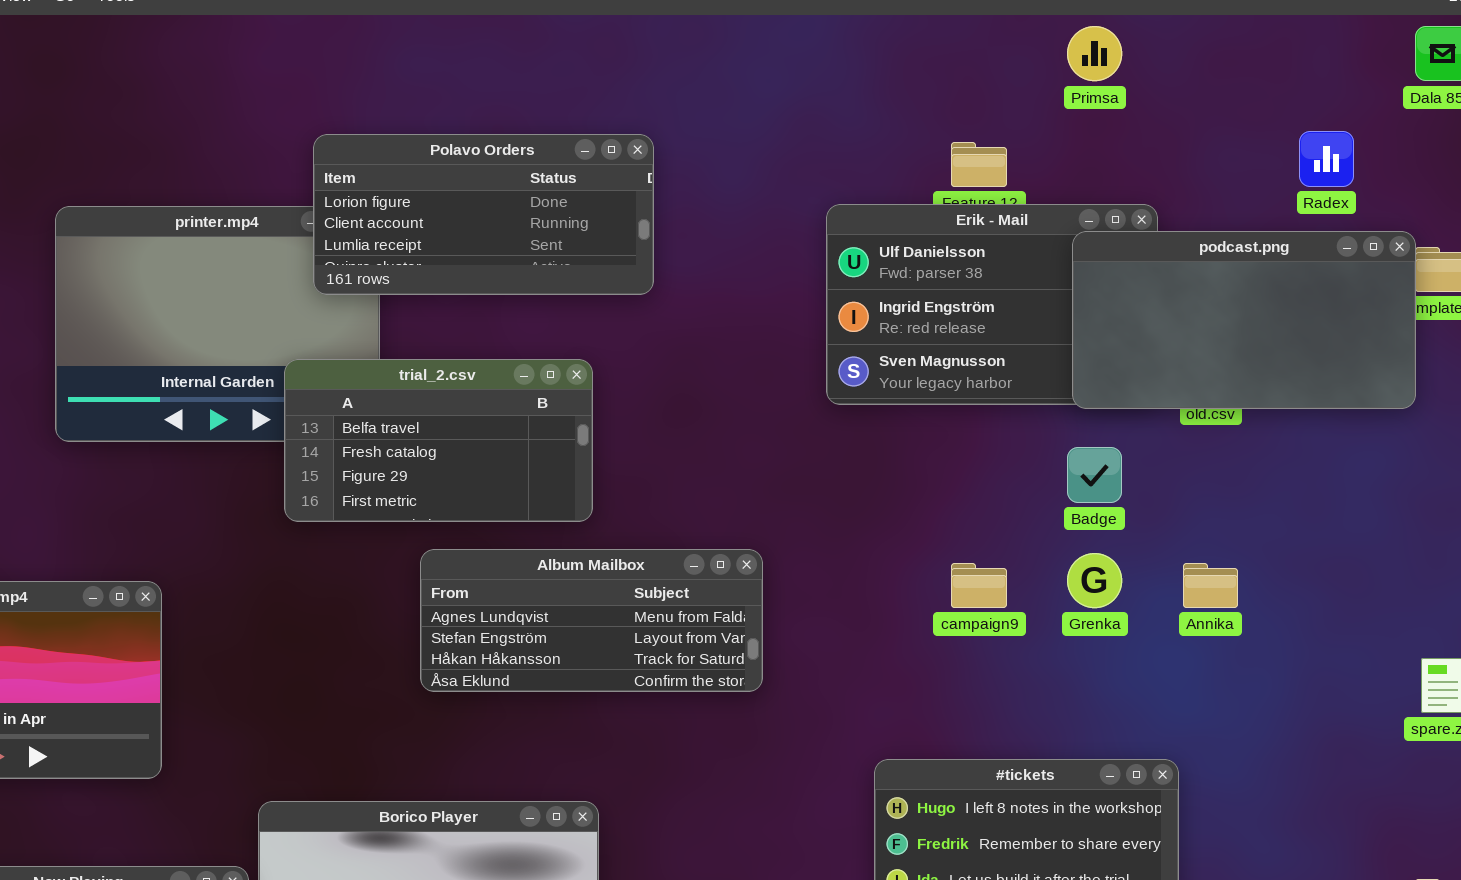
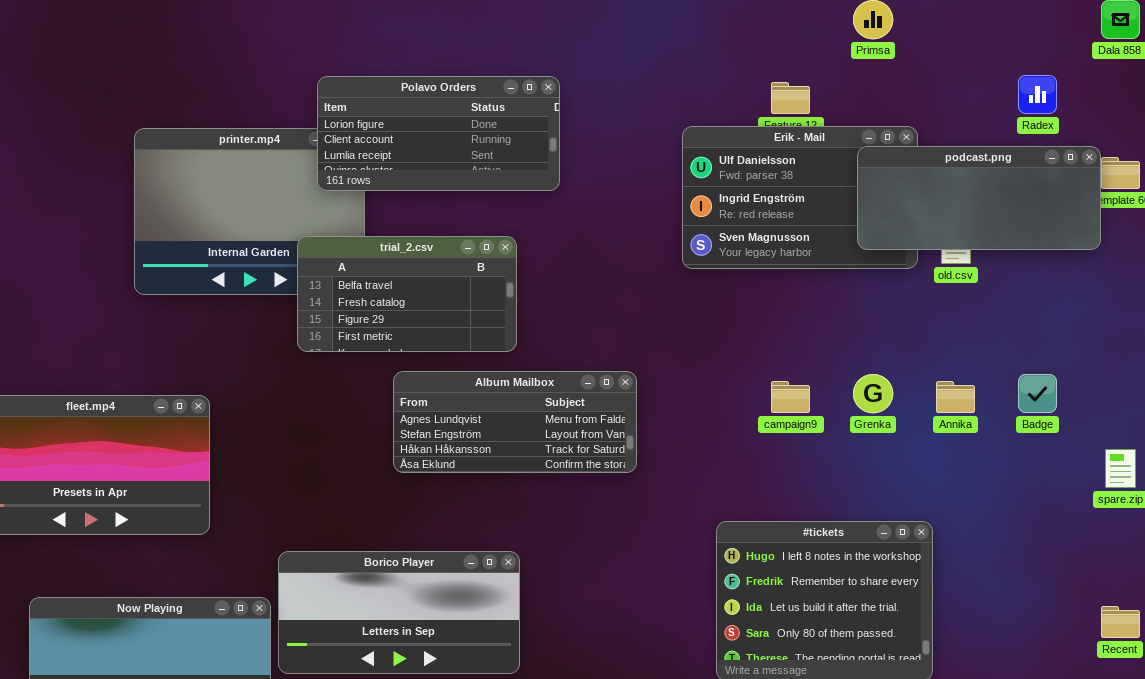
podcast.png: [1072,231,1416,409] -> [857,146,1101,250], resized
Badge: [1067,447,1122,503] -> [1018,374,1057,413], moved

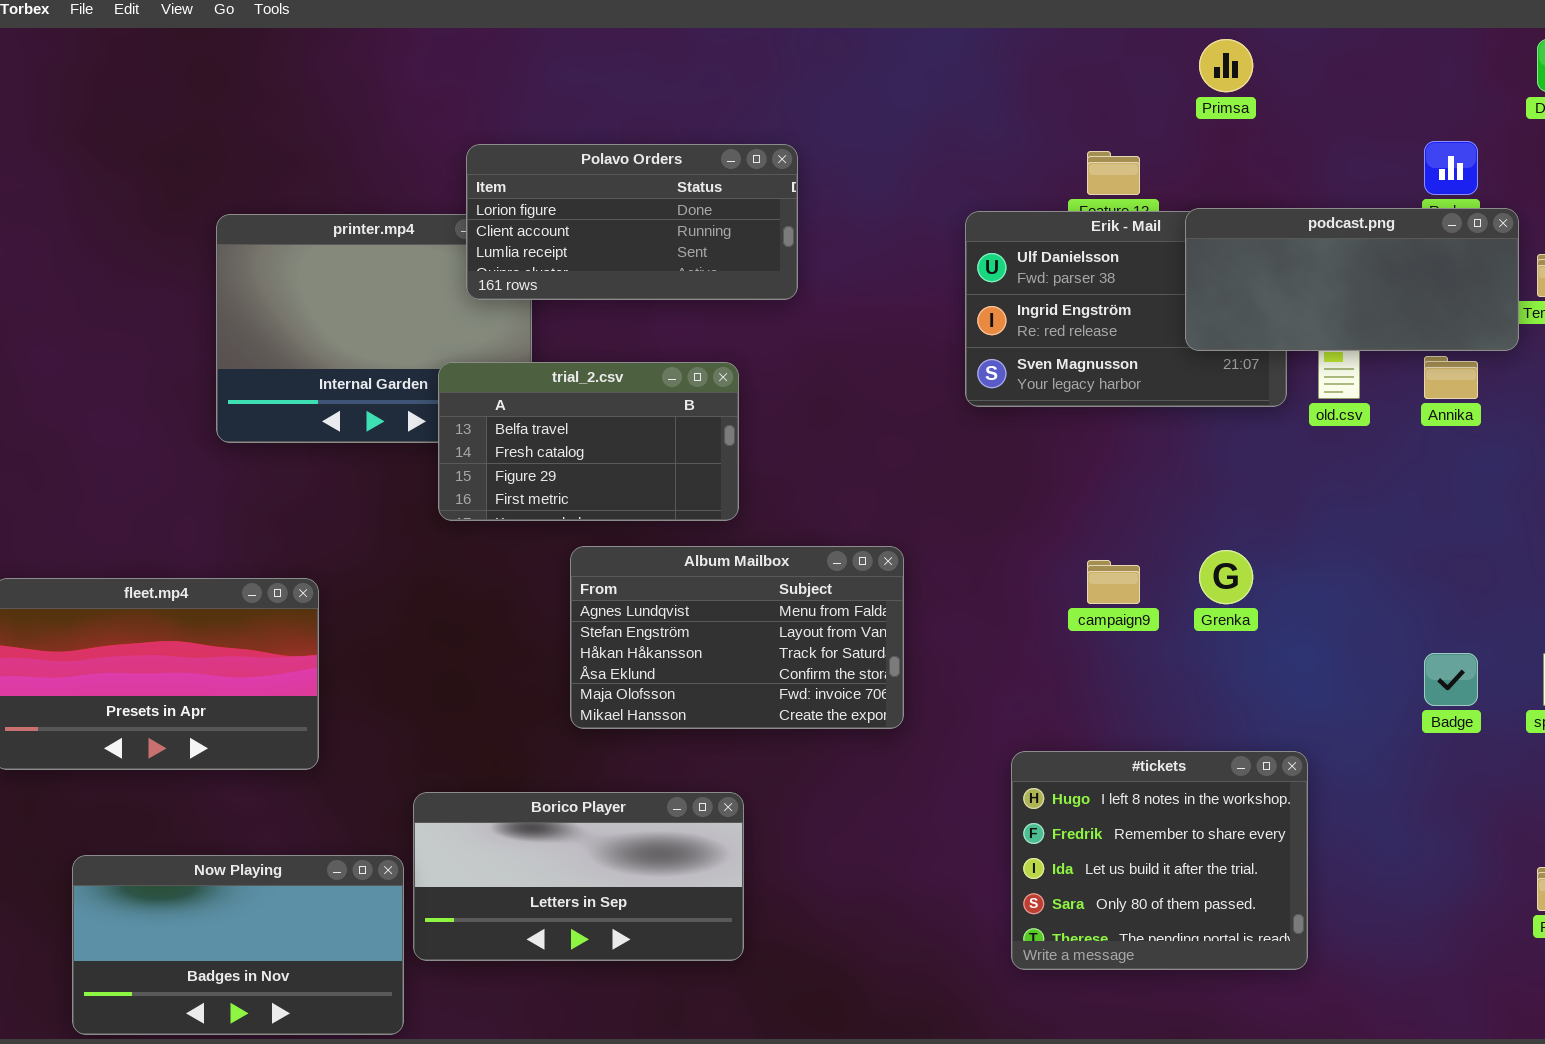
podcast.png: [857,146,1101,250] -> [1185,208,1519,351], moved
Album Mailbox: [393,371,637,473] -> [570,546,904,729], resized
Badge: [1018,374,1057,413] -> [1424,653,1478,706], moved
Annika: [936,381,975,413] -> [1424,356,1478,399], moved

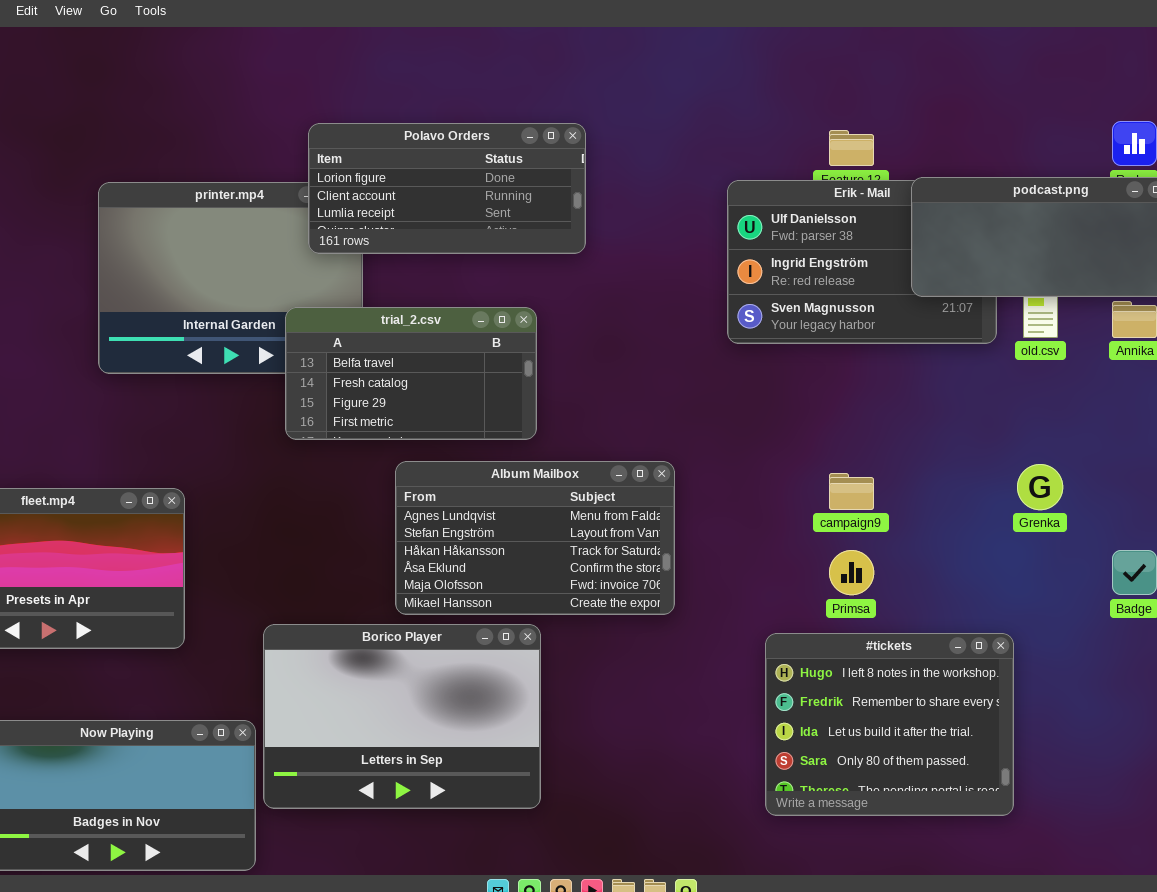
Primsa: [1199,39,1253,92] -> [829,550,874,595], moved
Grenka: [1199,550,1253,604] -> [1017,464,1063,510], moved
Borico Player: [413,792,744,961] -> [263,624,541,809], resized

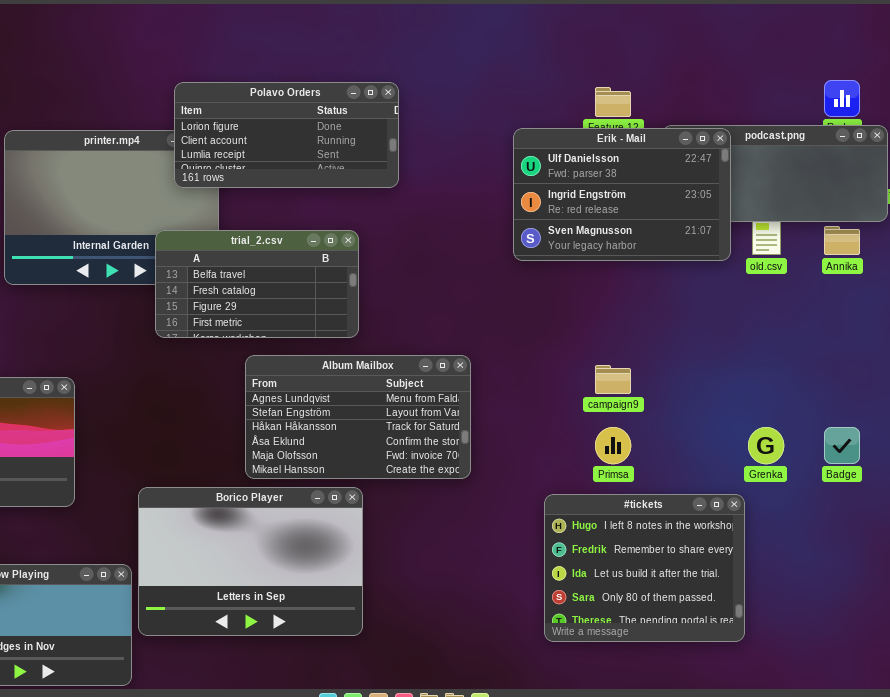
Erik - Mail: [727,180,997,344] -> [513,128,731,261], raised
Grenka: [1017,464,1063,510] -> [748,427,784,464], moved

